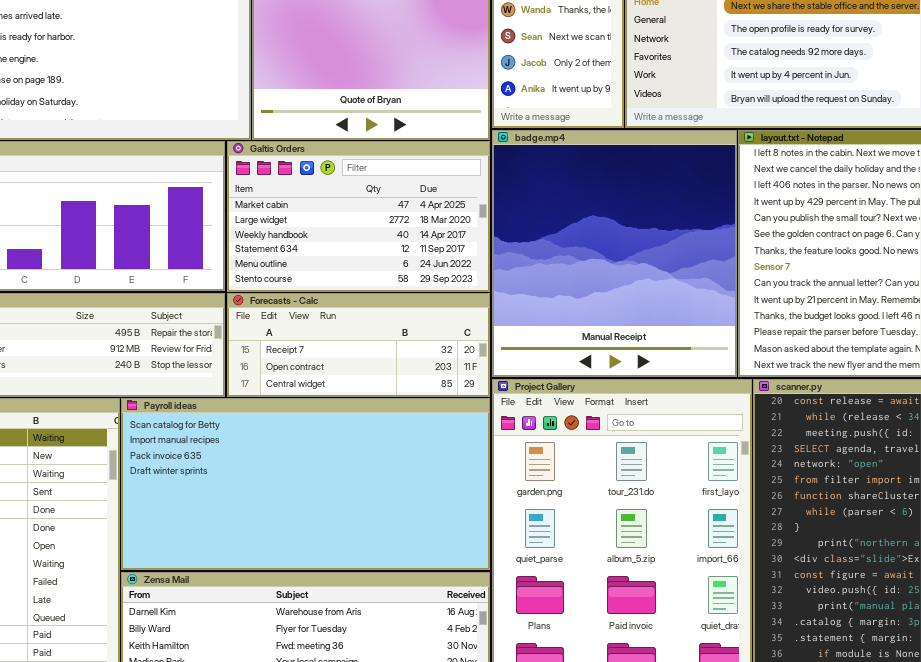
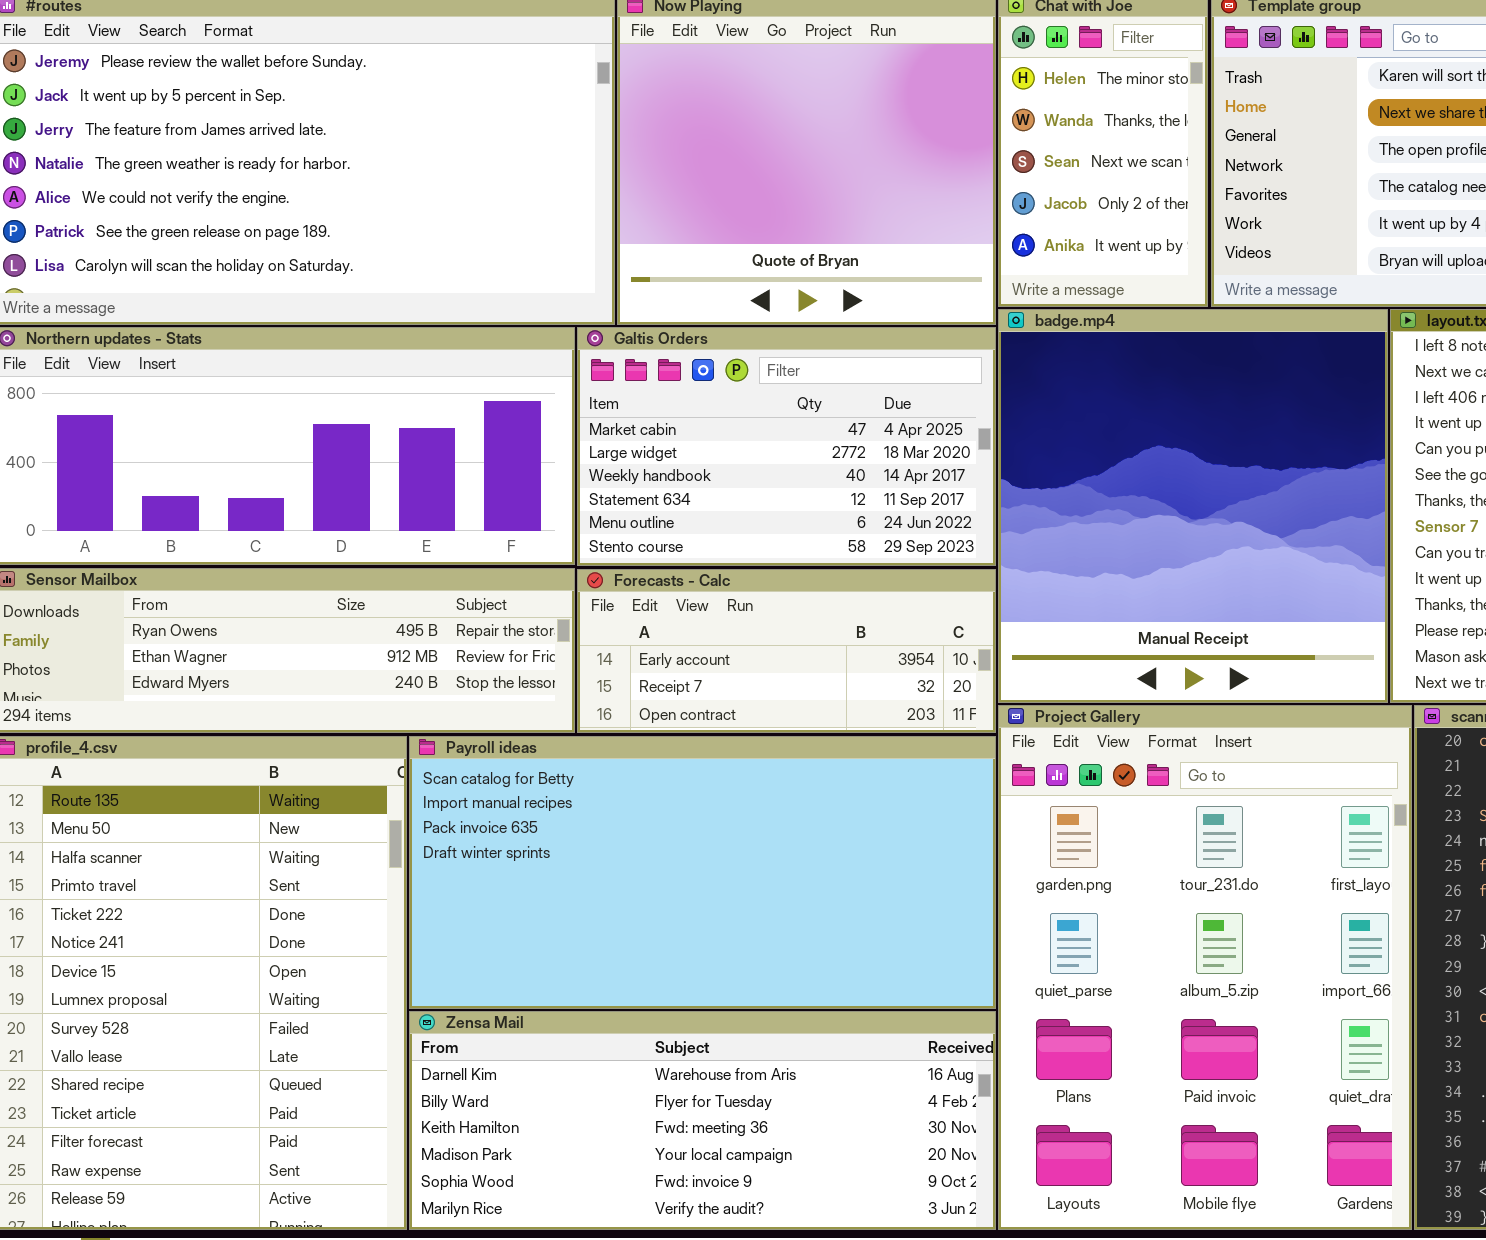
Forecasts - Calc: [227,293,490,397] -> [577,569,996,733], scrolled up 1 row

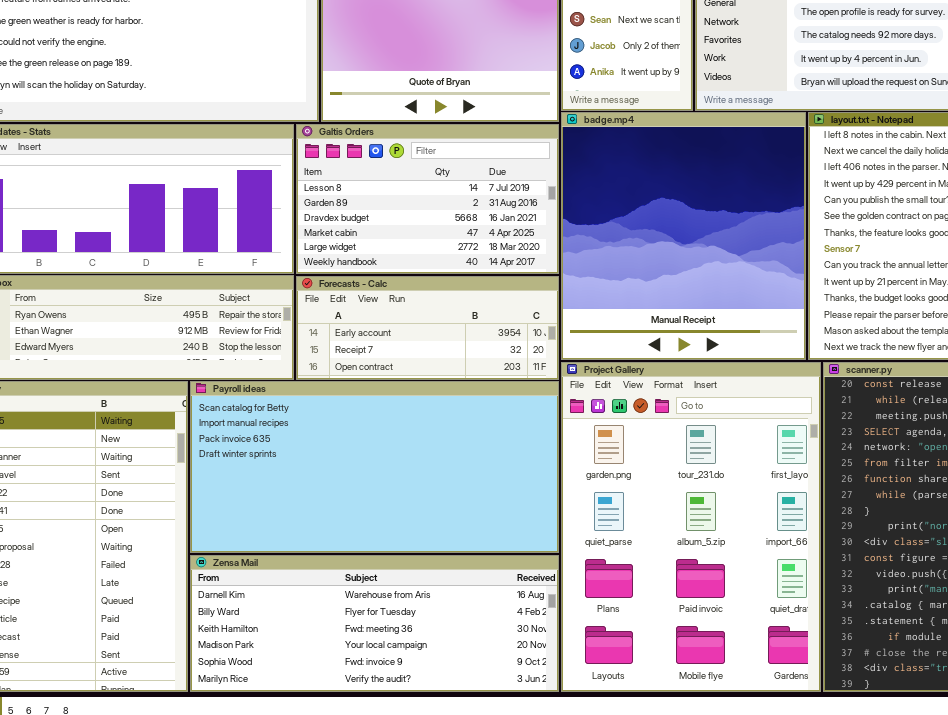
Galtis Orders: [577,327,996,566] -> [296,124,559,274], scrolled up 3 rows

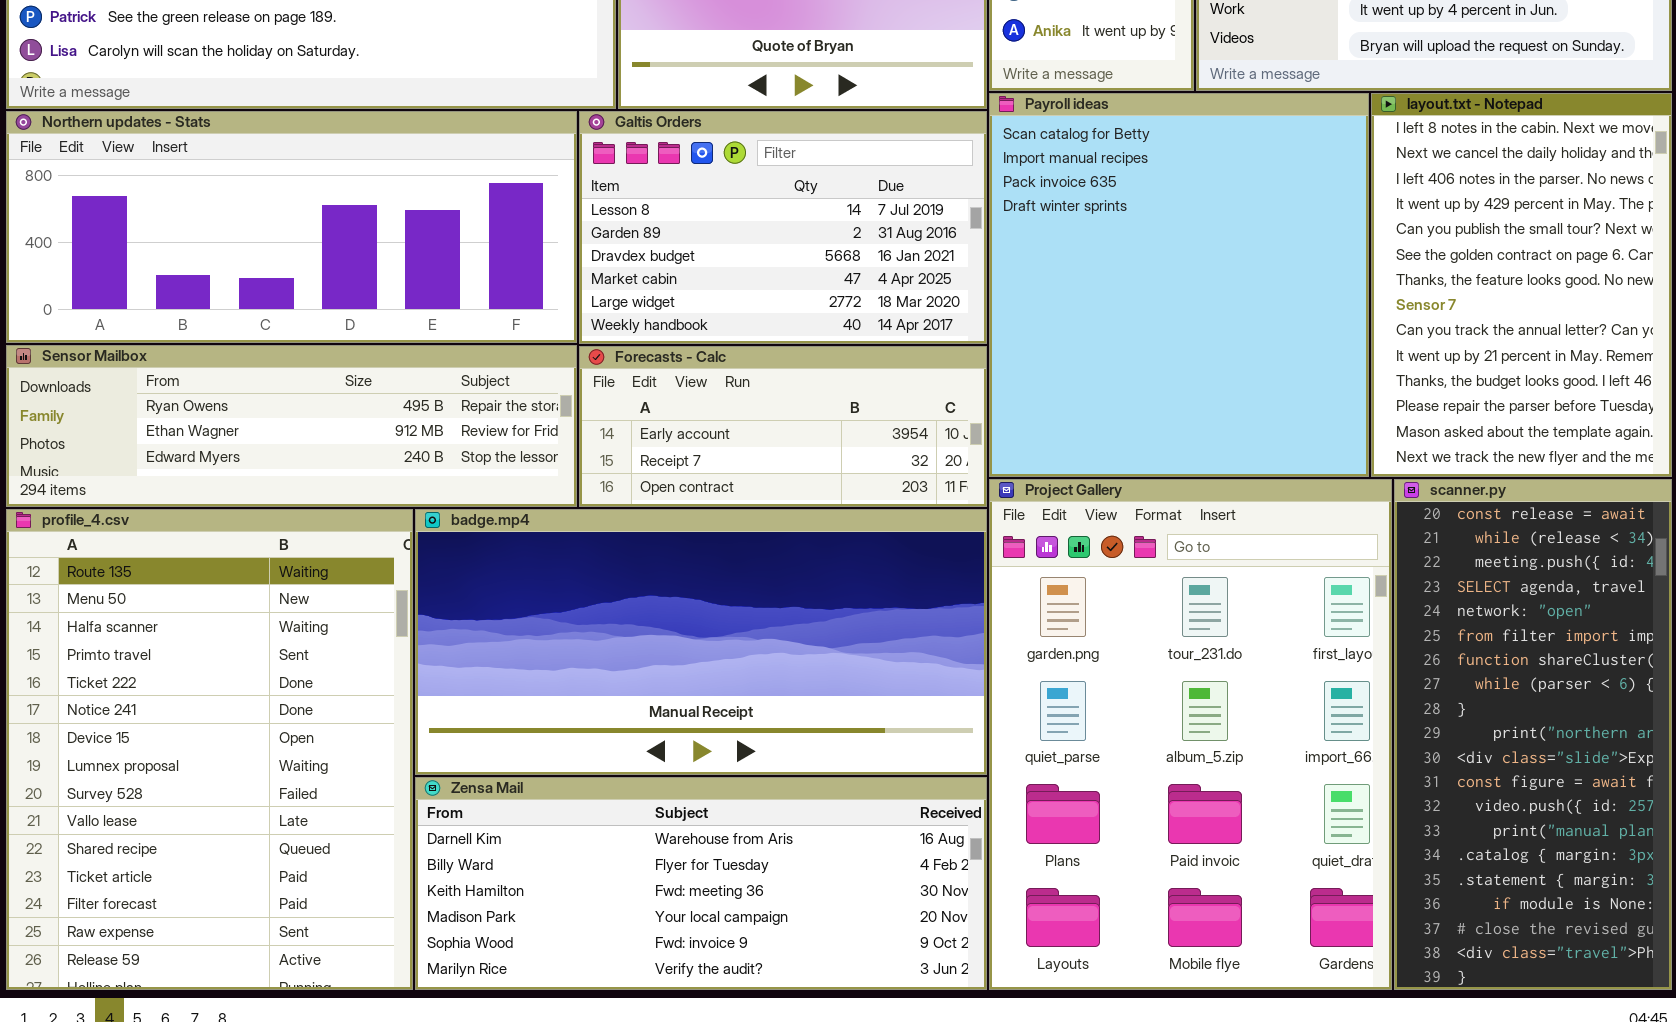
badge.mp4: [561,112,806,360] -> [415,509,987,775], moved, resized
Payroll ideas: [190,381,559,553] -> [989,93,1369,477], moved, resized

